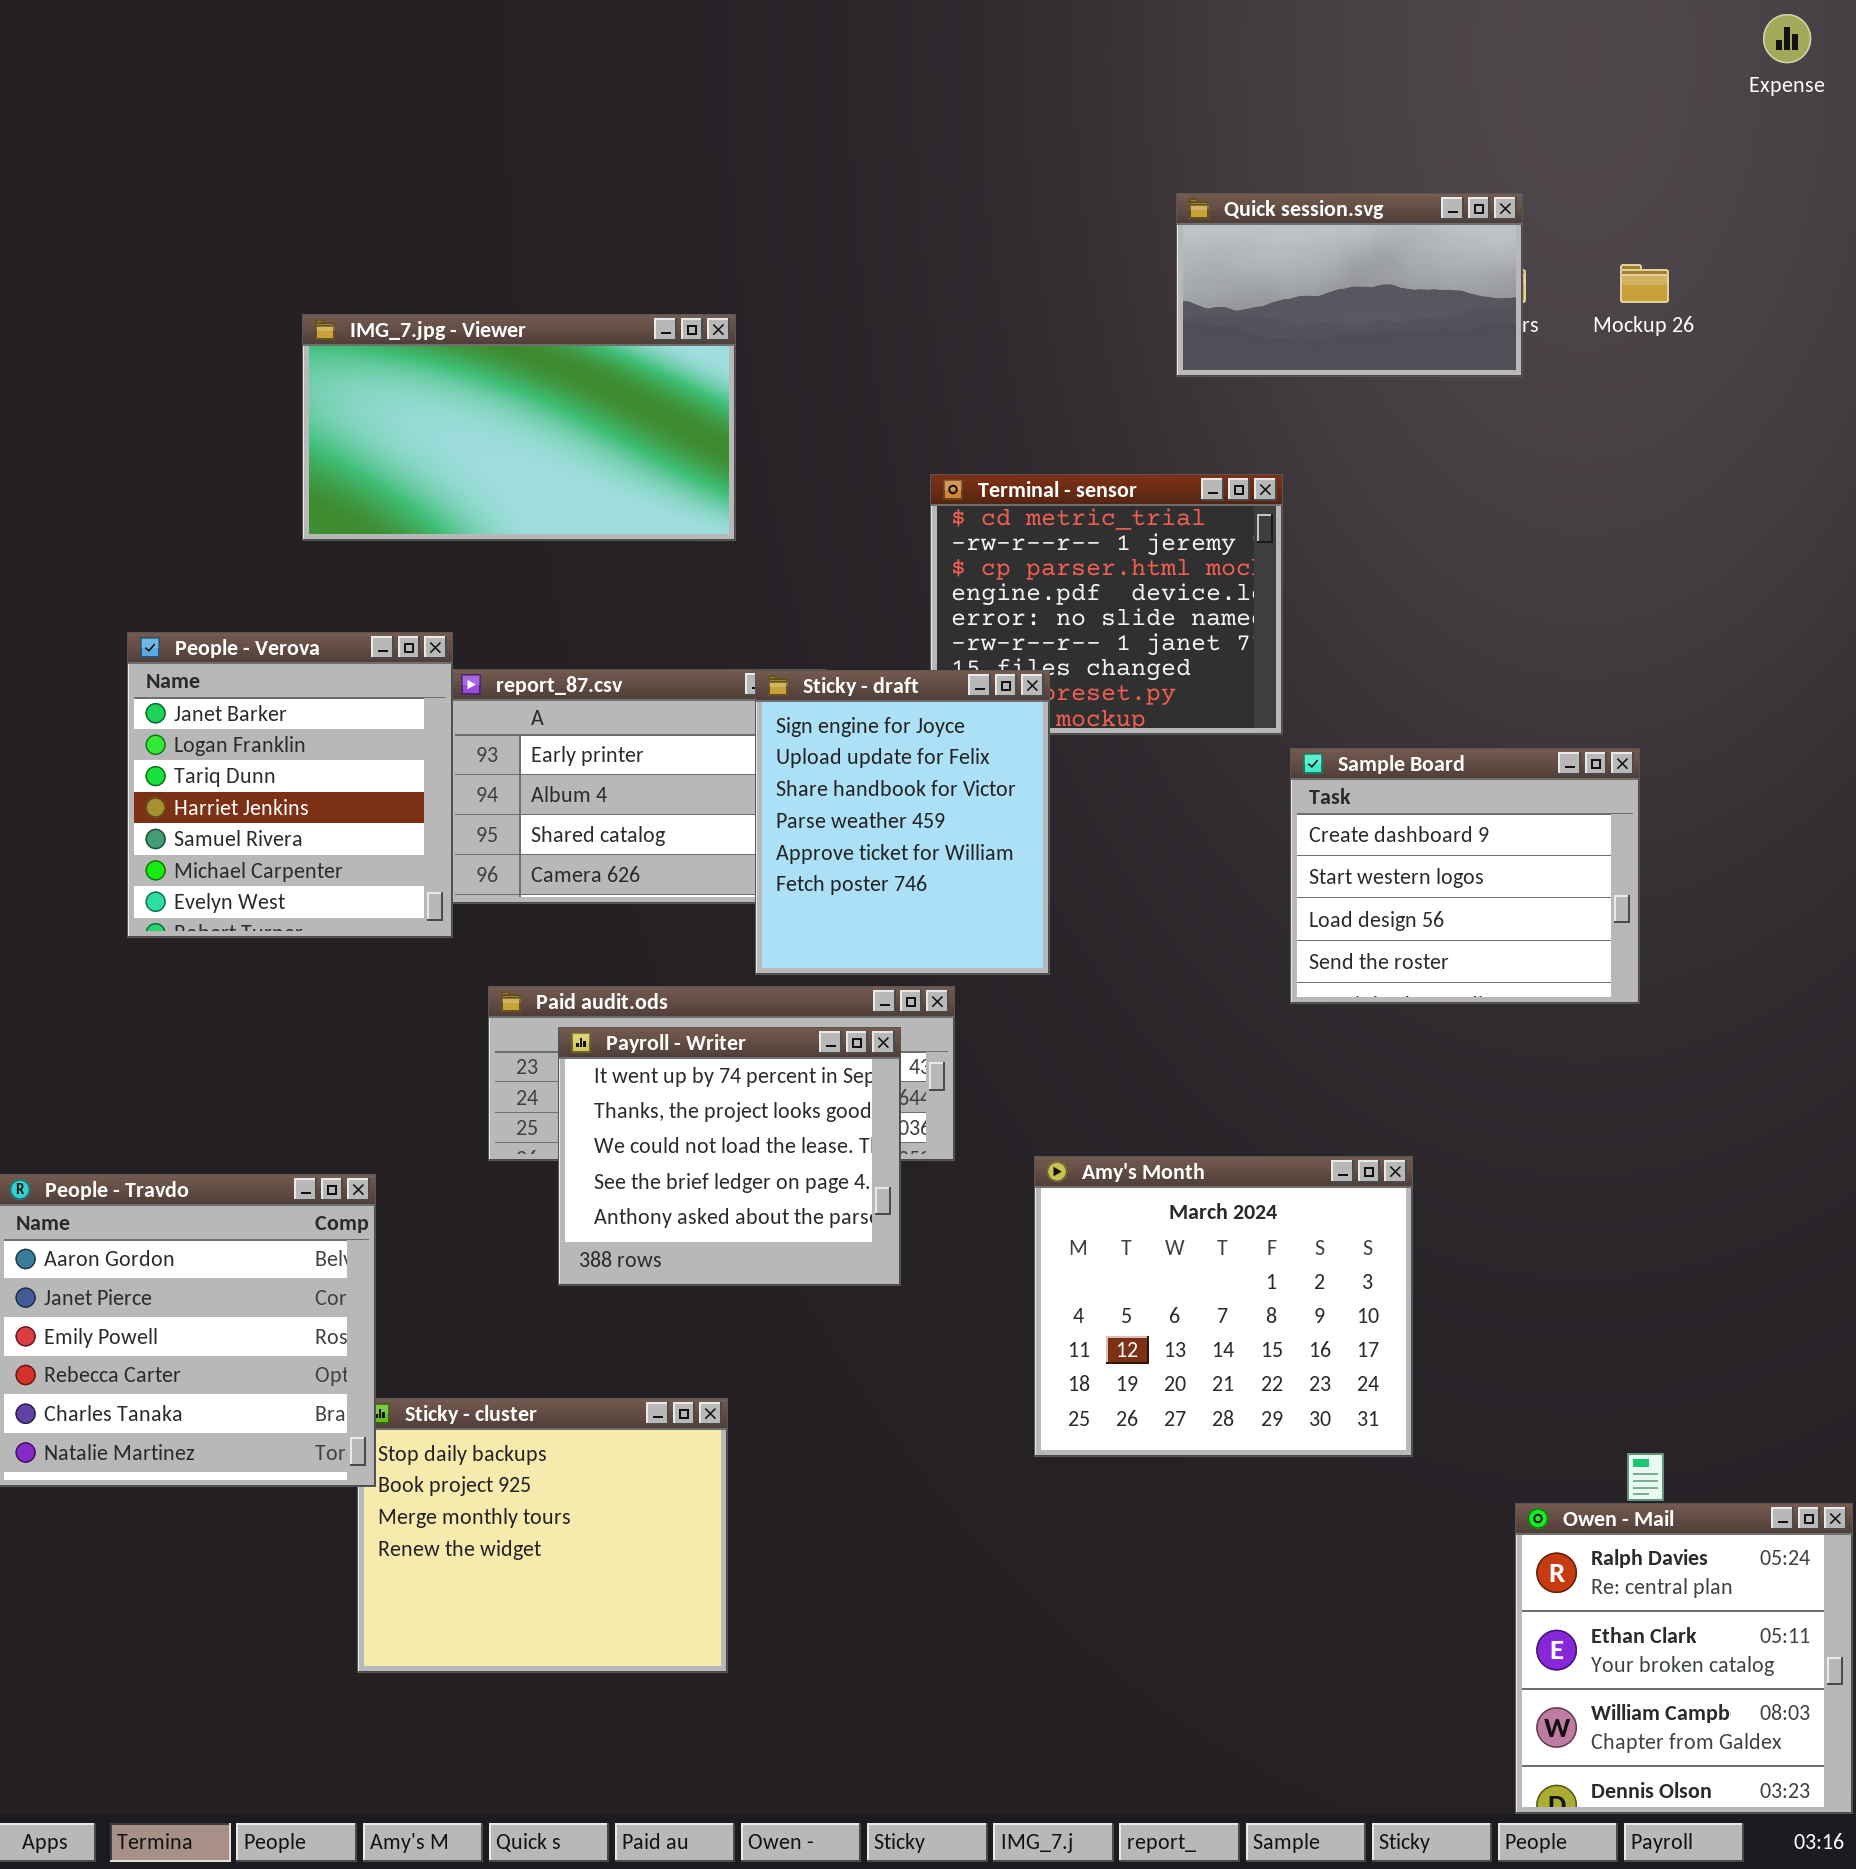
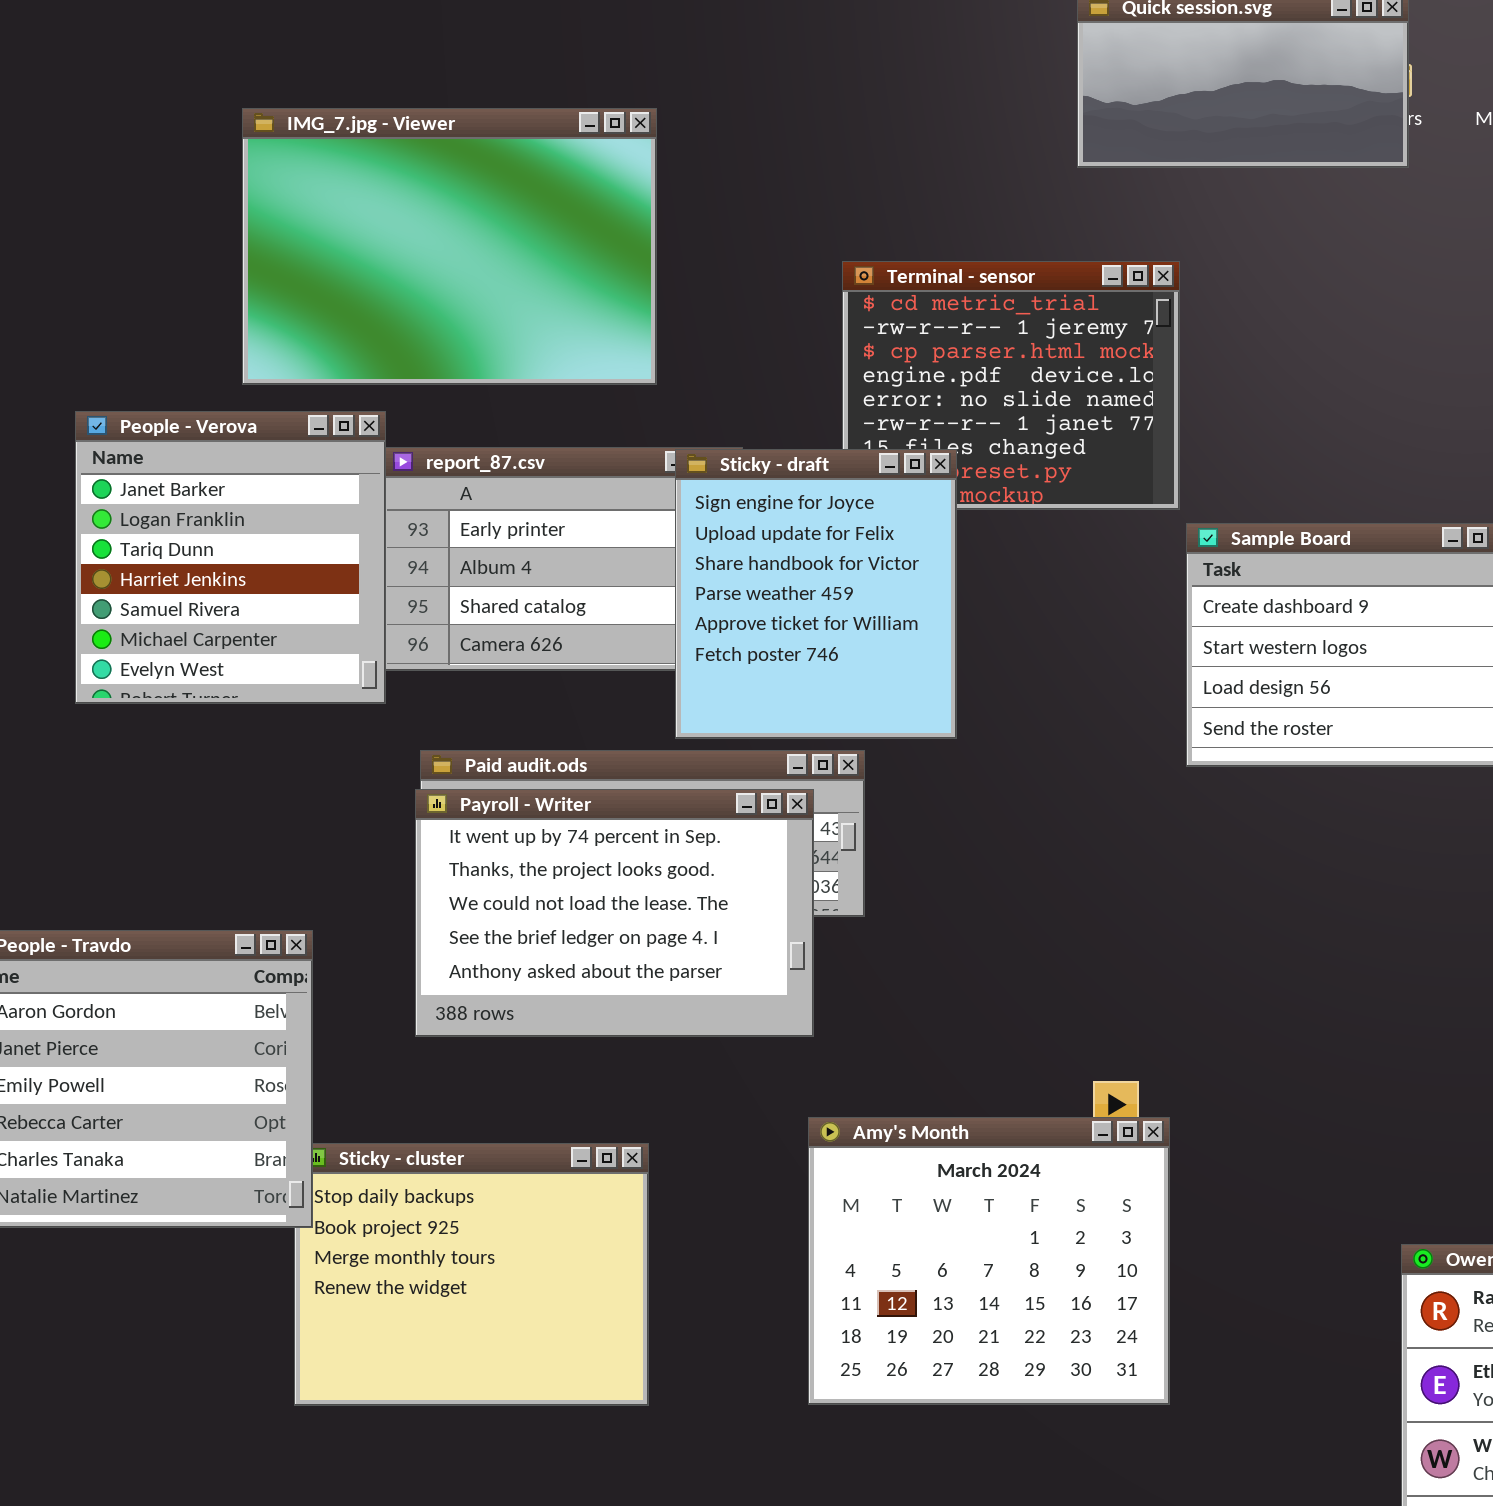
IMG_7.jpg - Viewer: [302,314,736,541] -> [242,108,657,385], resized
Payroll - Writer: [558,1027,901,1286] -> [415,789,814,1037], resized
Amy's Month: [1034,1156,1413,1457] -> [808,1117,1170,1405], moved

